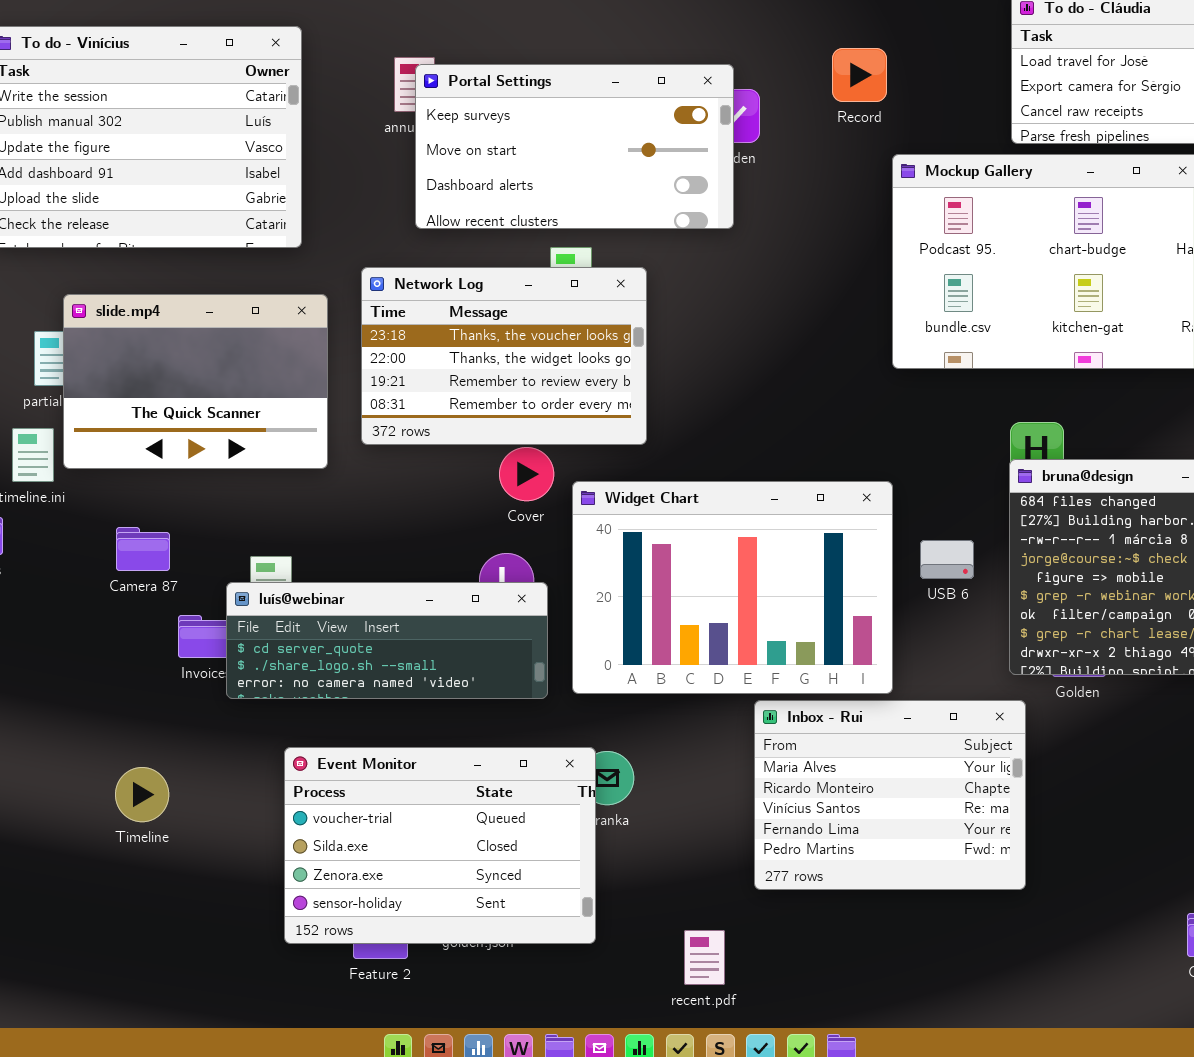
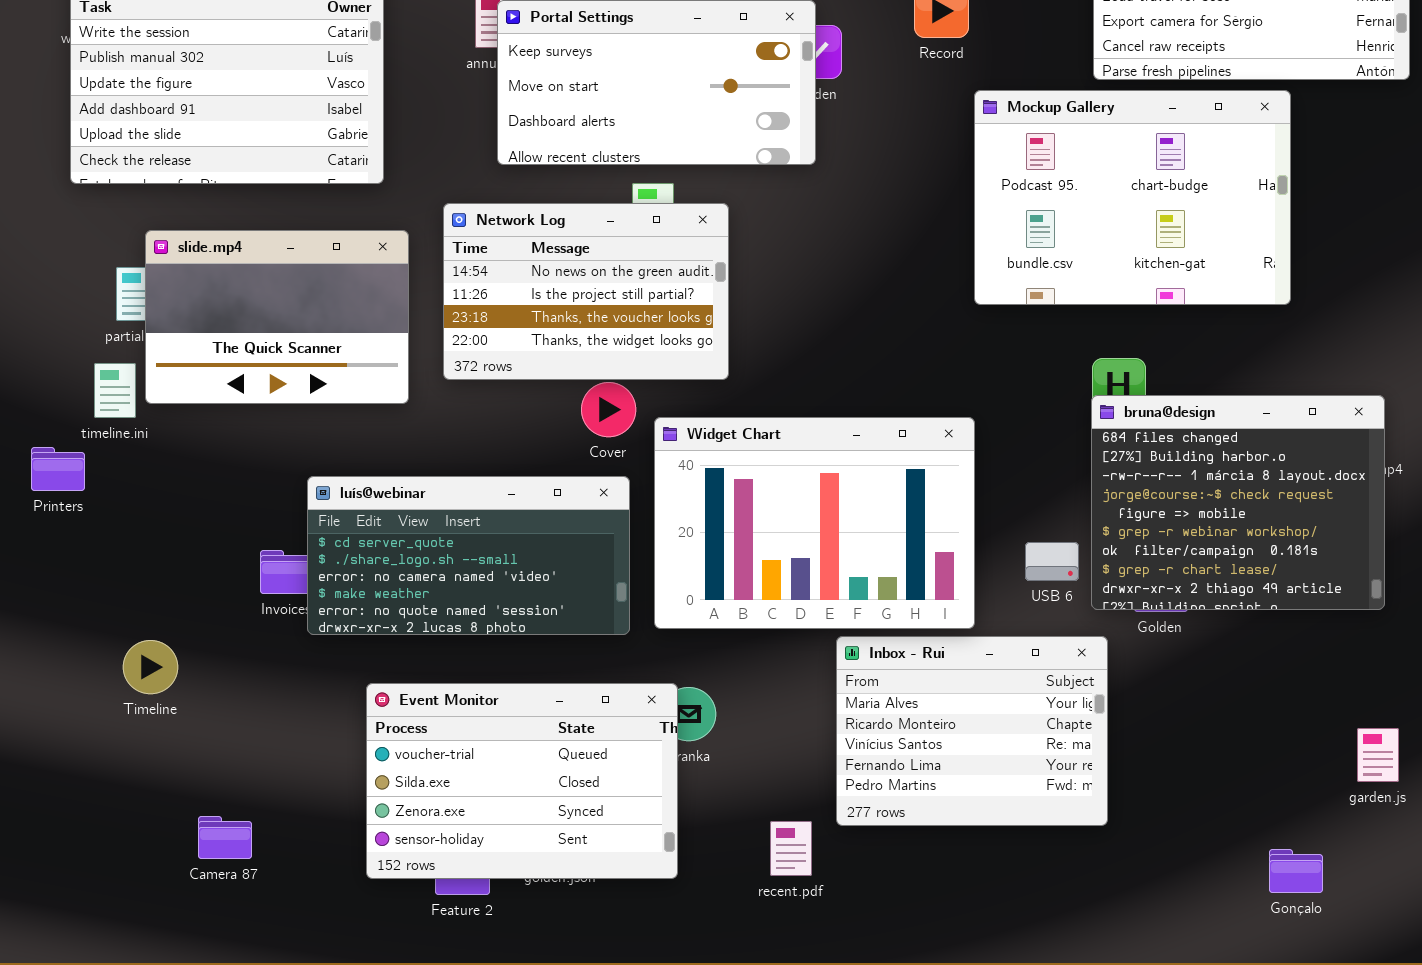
Network Log: [361,267,647,445] -> [443,203,729,380], scrolled up 2 rows
Camera 87: [116,527,170,571] -> [198,816,252,859], moved
USB 6: [920,540,974,579] -> [1025,542,1079,581], moved
luís@webinar: [226,582,548,699] -> [307,476,630,635], resized
Timeline: [115,767,169,822] -> [123,640,178,694], moved
recent.pdf: [684,930,725,985] -> [770,821,812,876], moved

